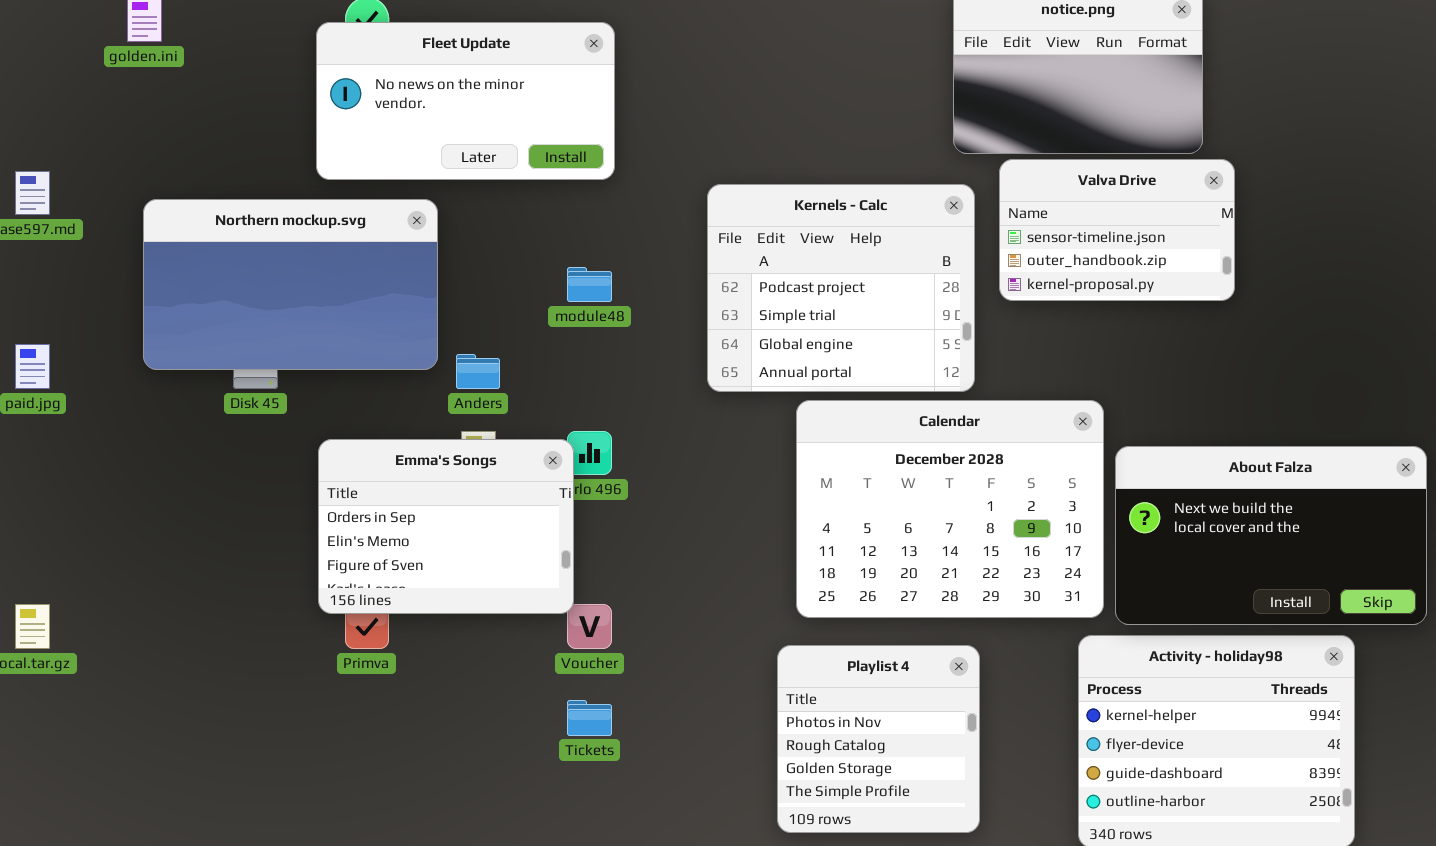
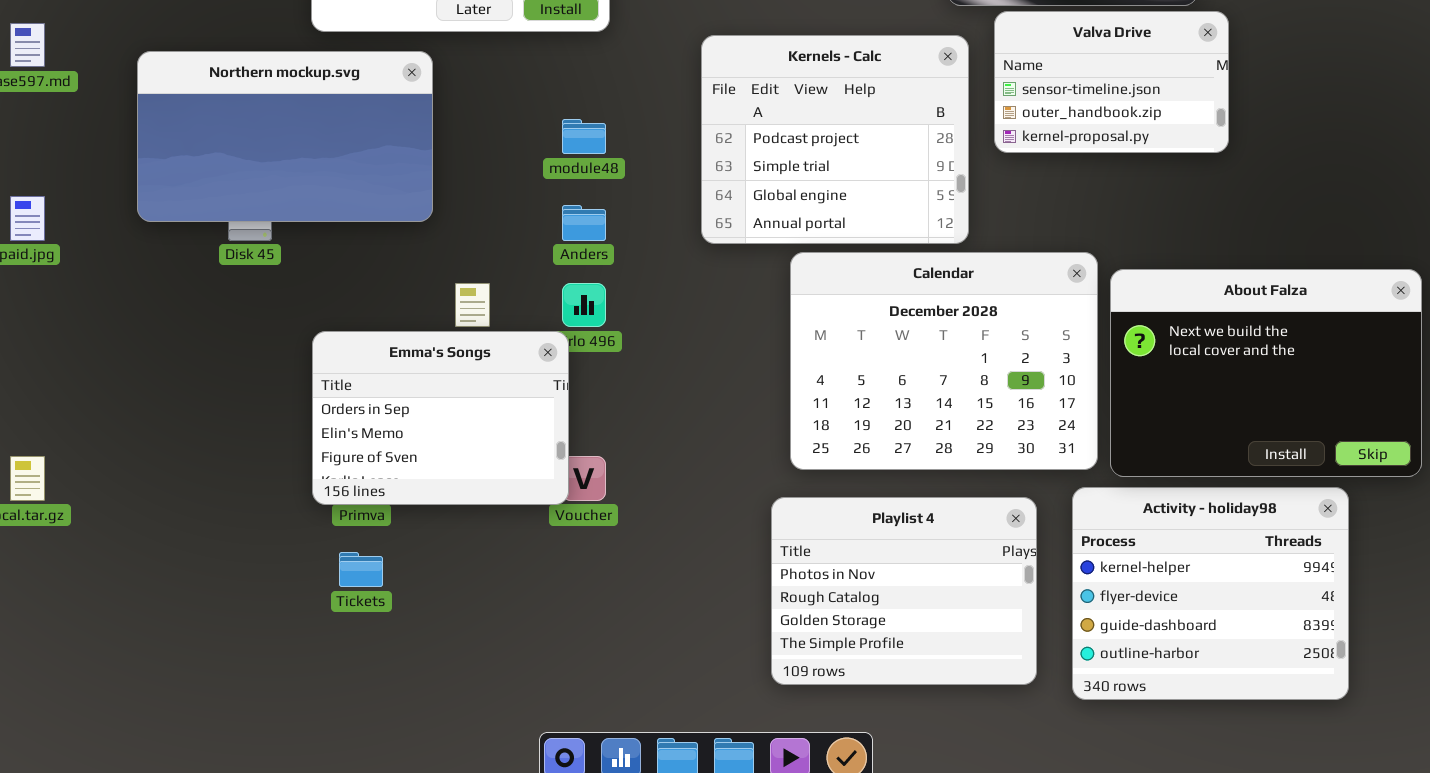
Anders: [456,354,500,389] -> [562,205,606,241], moved
Emma's Songs: [318,439,574,614] -> [312,331,569,505], moved
About Falza: [1115,446,1427,625] -> [1110,269,1422,477], resized
Playlist 4: [777,645,980,833] -> [771,497,1037,685], resized
Tickets: [567,700,612,736] -> [339,552,383,587], moved

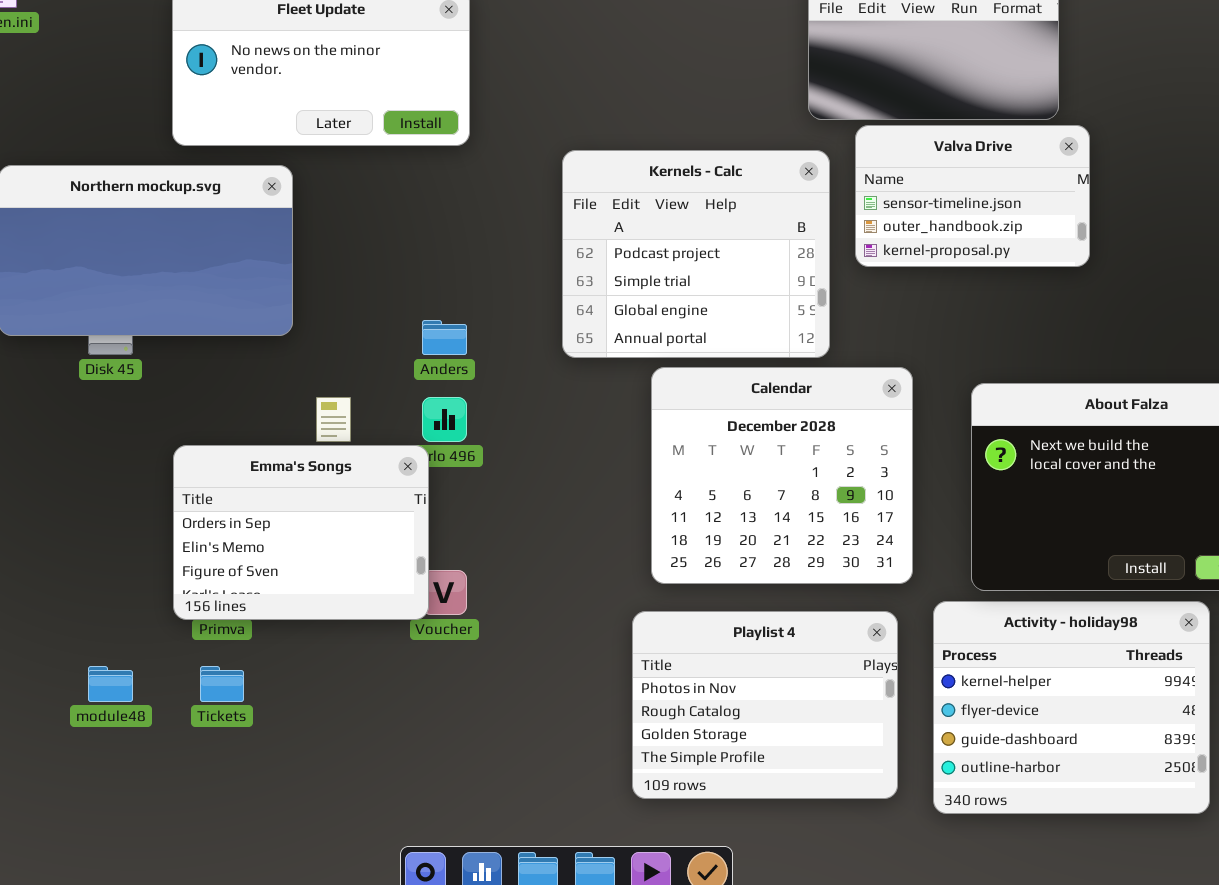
module48: [562,119,606,154] -> [88,666,133,702], moved
Calendar: [790,252,1098,470] -> [651,367,913,584], resized

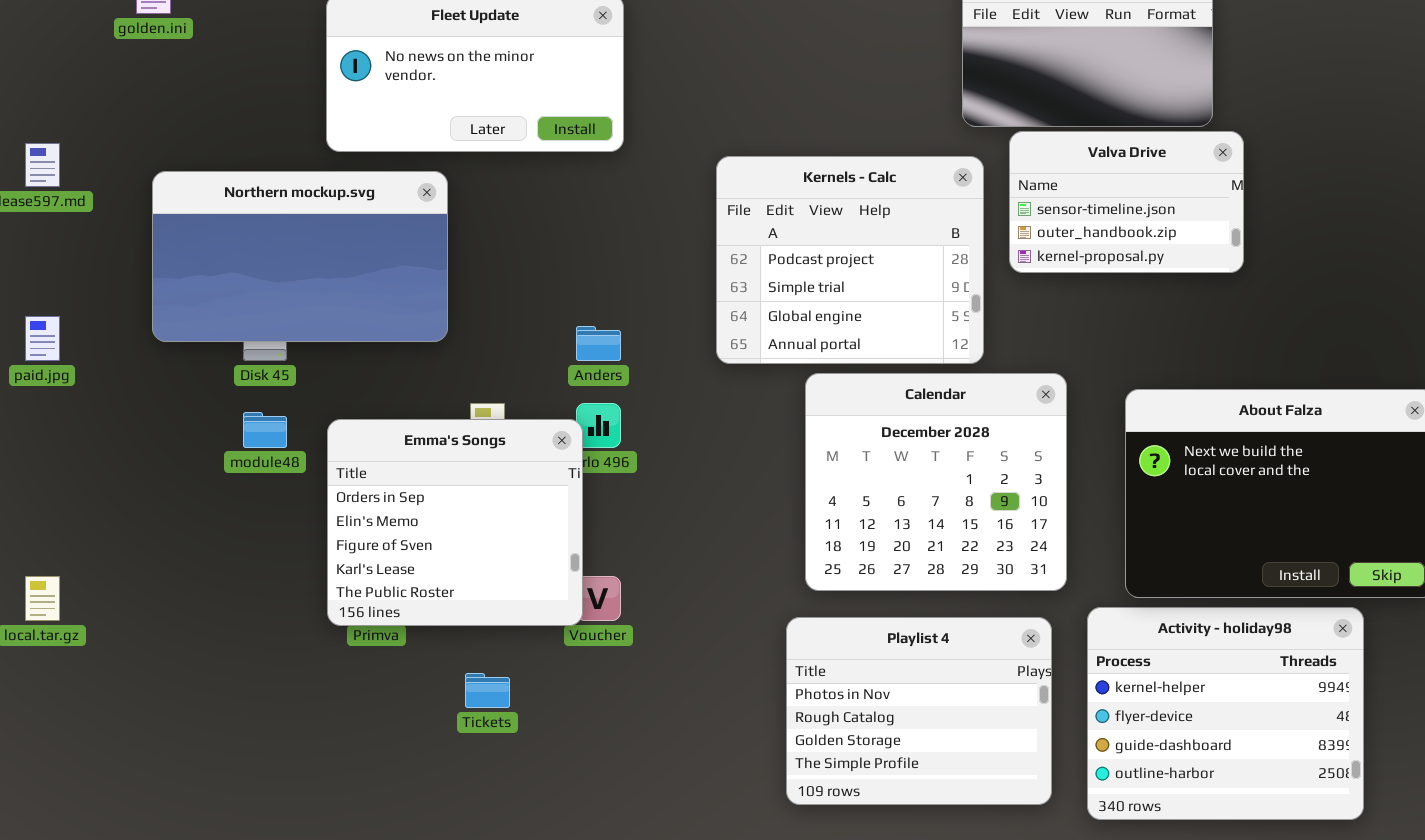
Emma's Songs: [173,445,429,620] -> [327,419,583,626], resized
module48: [88,666,133,702] -> [243,412,287,448], moved
Tickets: [200,666,244,702] -> [465,673,510,708], moved

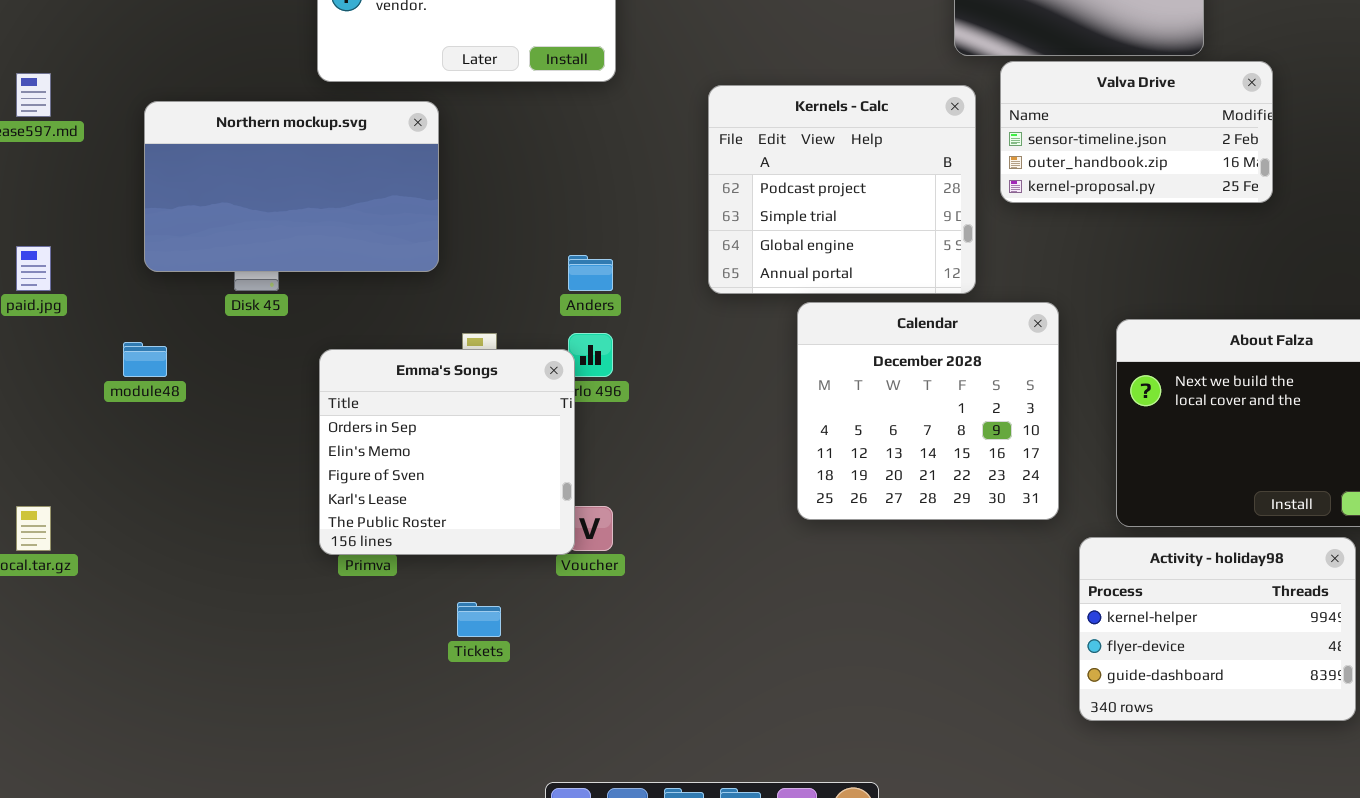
Valva Drive: [1009,131,1244,273] -> [1000,61,1273,203], resized
module48: [243,412,287,448] -> [123,342,167,377], moved
Activity - holiday98: [1087,607,1364,820] -> [1079,537,1356,721], resized
Playlist 4: [786,617,1052,805] -> none, closed

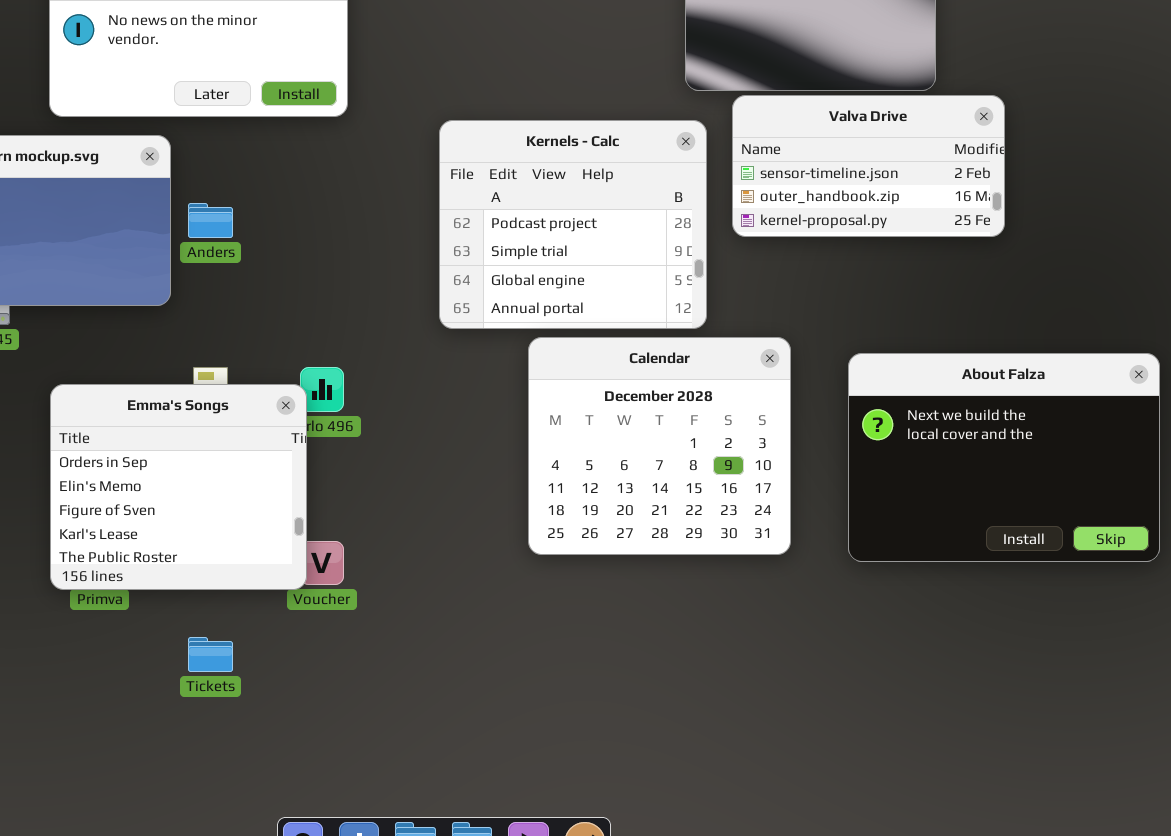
Anders: [568,255,613,291] -> [188,203,233,238], moved
Activity - holiday98: [1079,537,1356,721] -> none, closed

